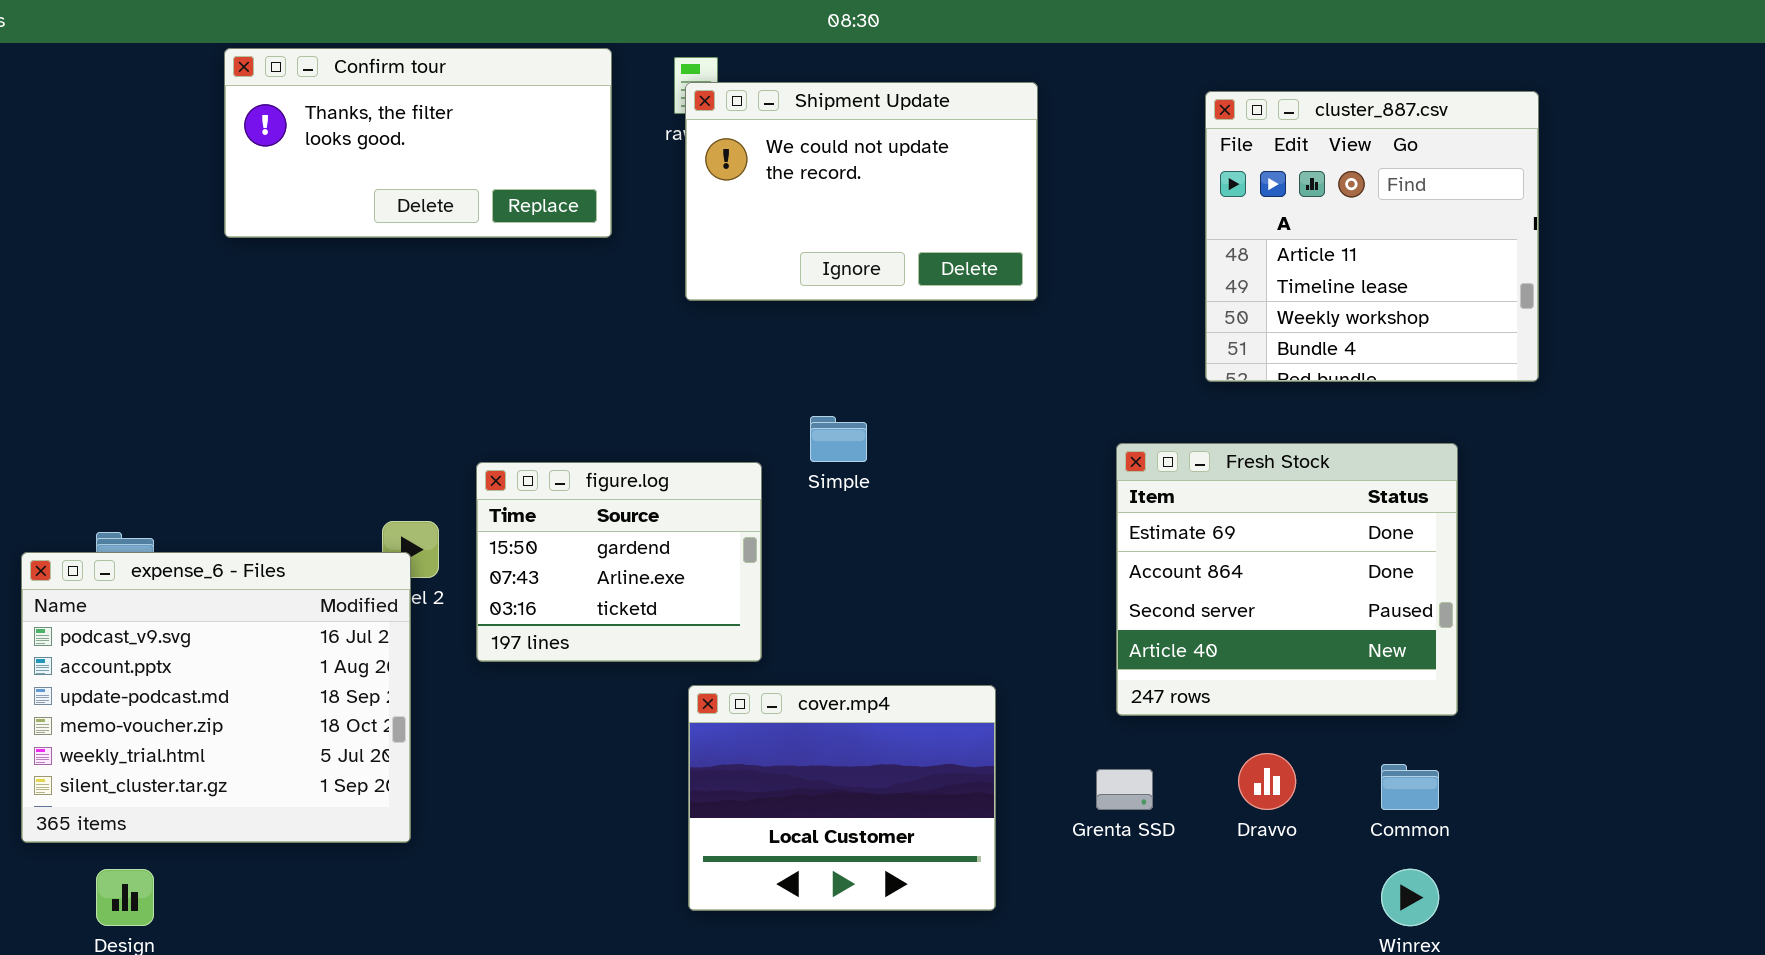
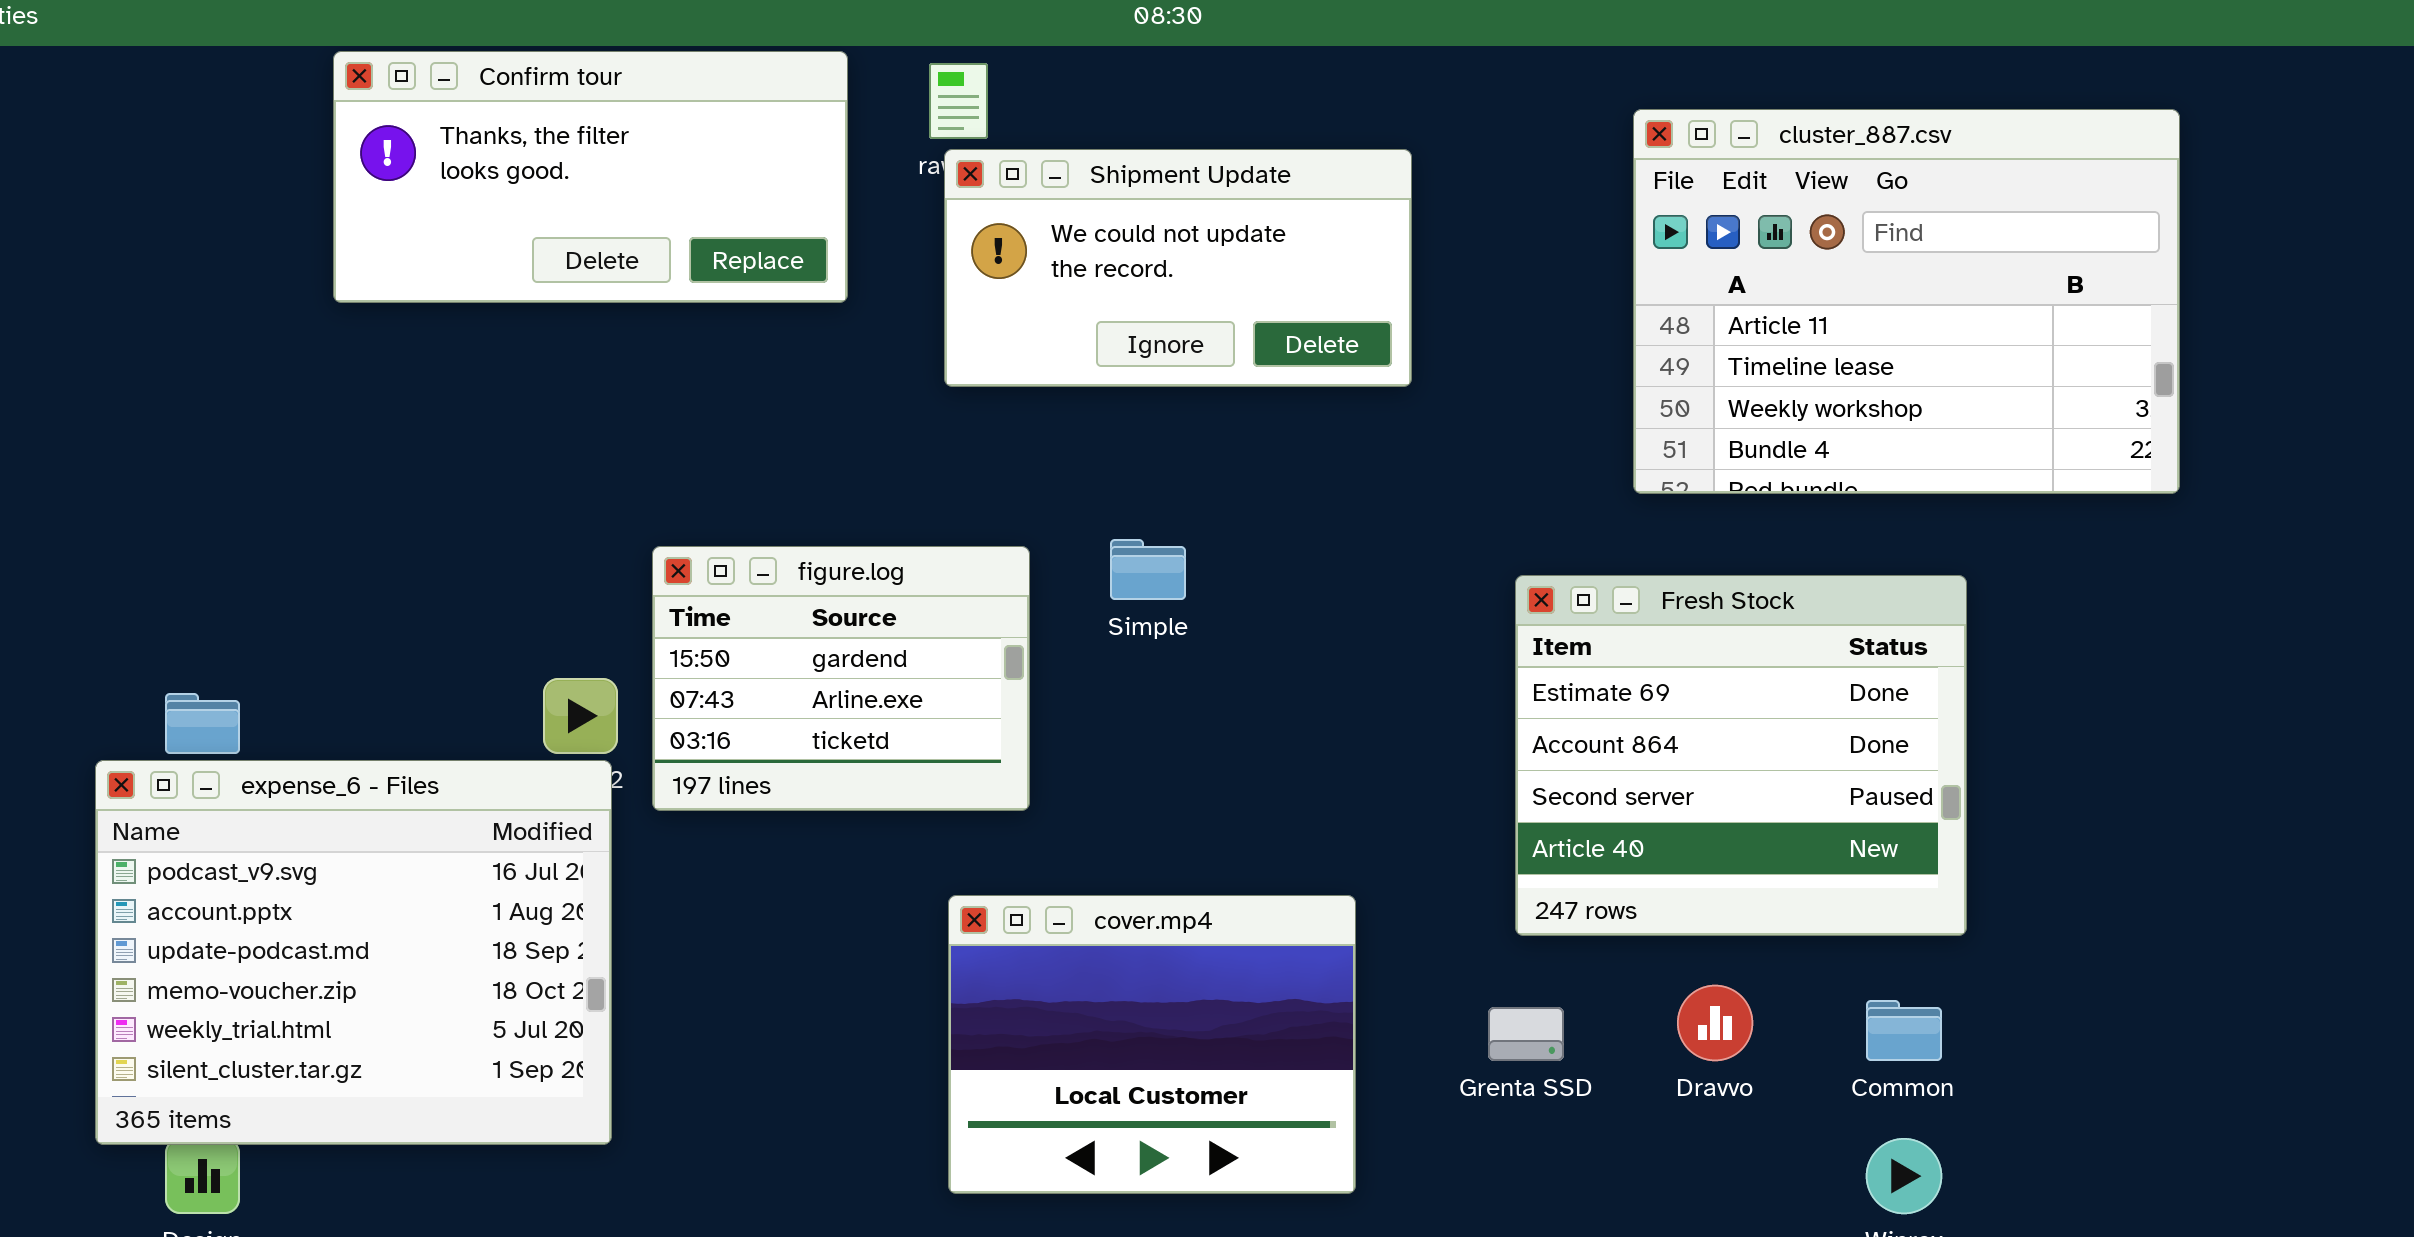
Shipment Update: [685,82,1038,301] -> [944,149,1412,387], resized
cluster_887.csv: [1205,91,1539,382] -> [1633,109,2180,494], resized
figure.log: [476,462,762,662] -> [652,546,1030,811], moved
expense_6 - Files: [21,552,411,843] -> [95,760,612,1145], moved

